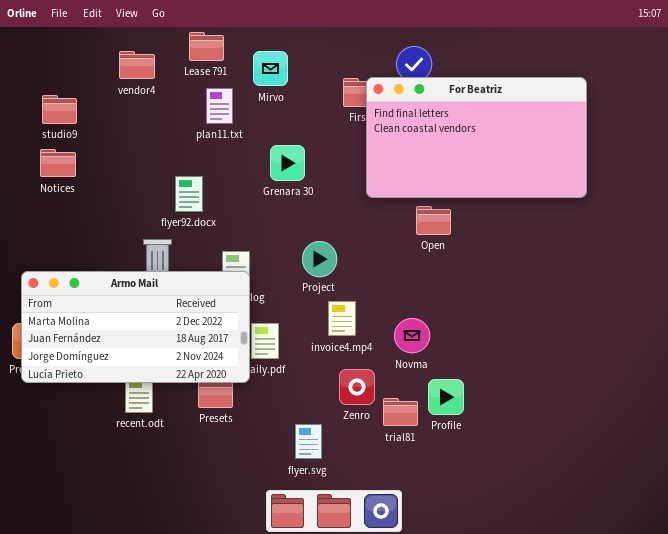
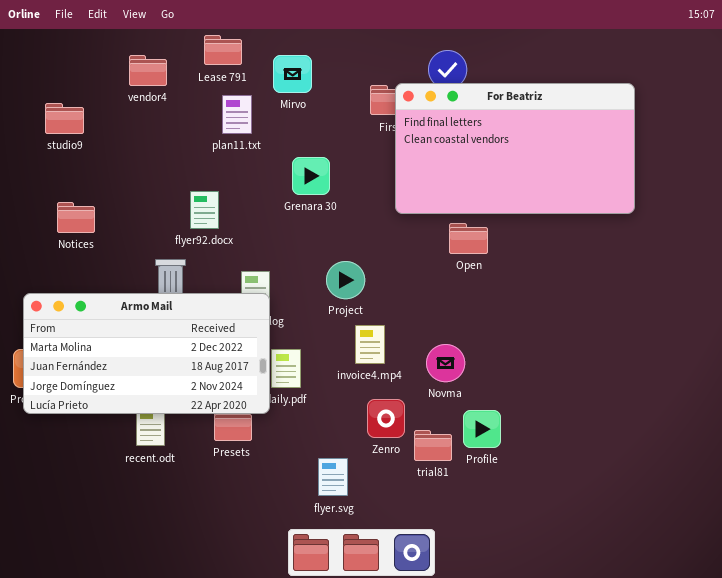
Notices: [40,149,76,177] -> [57,202,95,233], moved

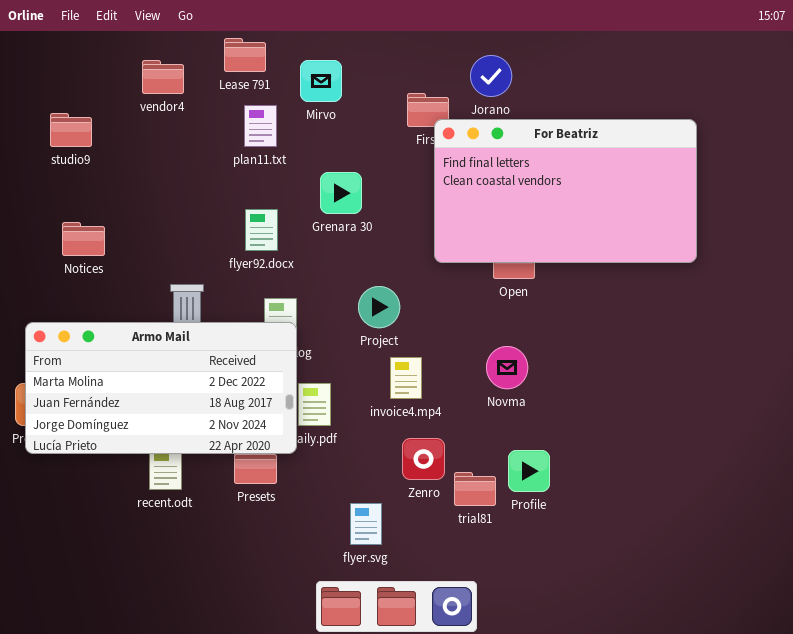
For Beatriz: [395,83,635,214] -> [434,119,697,263], moved
flyer92.docx: [190,191,219,229] -> [245,209,278,251], moved
Novma: [426,344,465,382] -> [486,346,528,389], moved

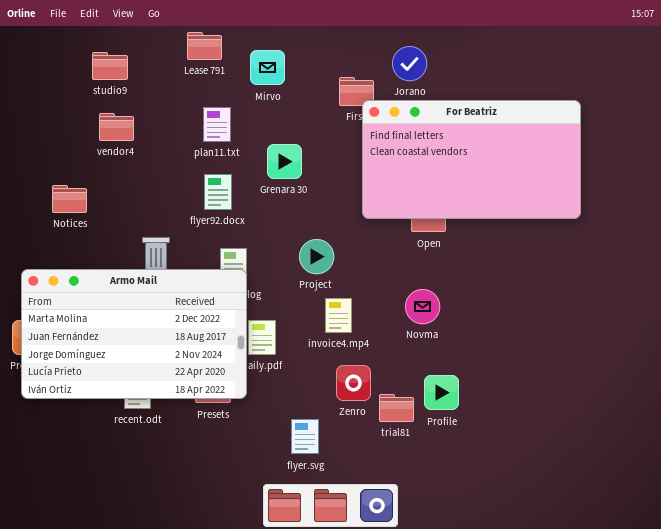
vendor4: [142,60,184,94] -> [99,113,134,141], moved
plan11.txt: [244,105,277,147] -> [203,107,231,142], moved
studio9: [50,113,92,147] -> [92,52,128,80], moved
Armo Mail: [25,322,297,454] -> [21,269,247,399], resized

